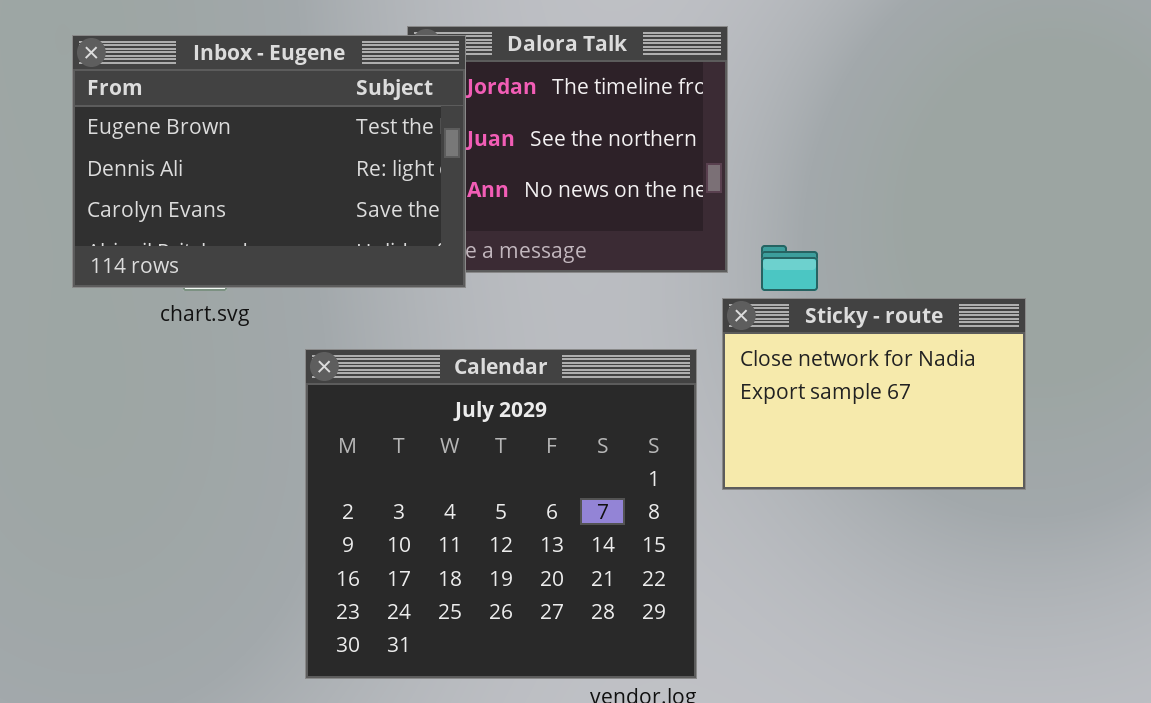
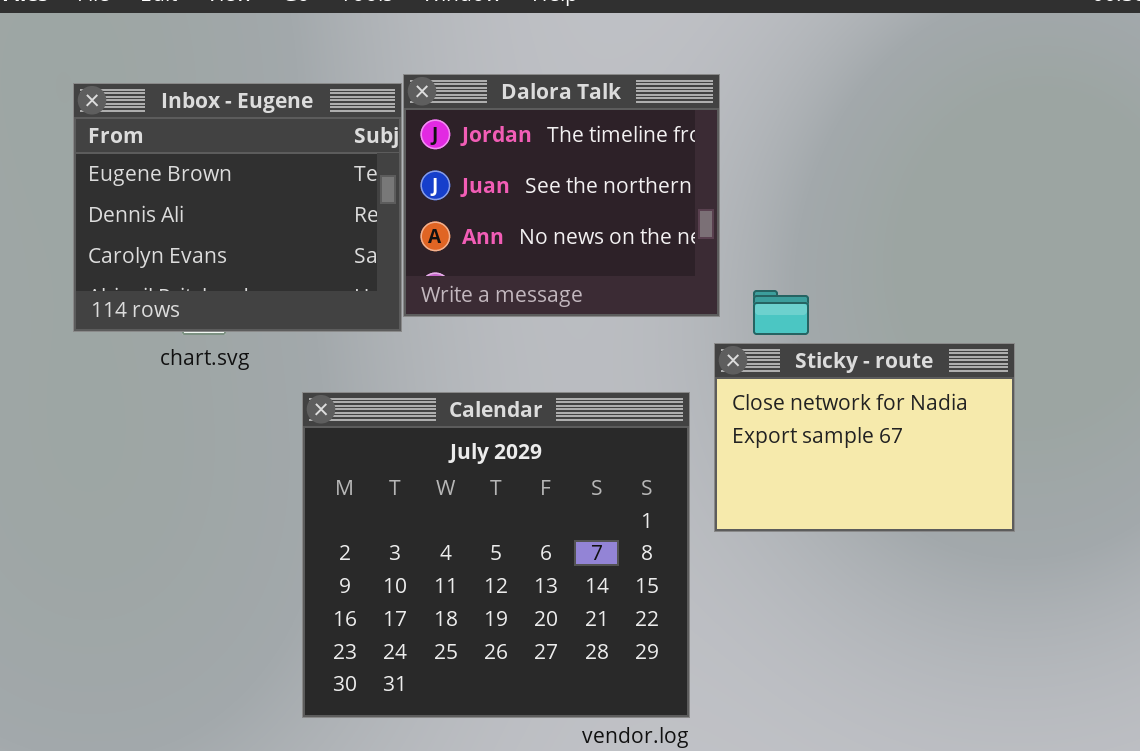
Inbox - Eugene: [72,35,466,288] -> [73,83,402,332], resized

